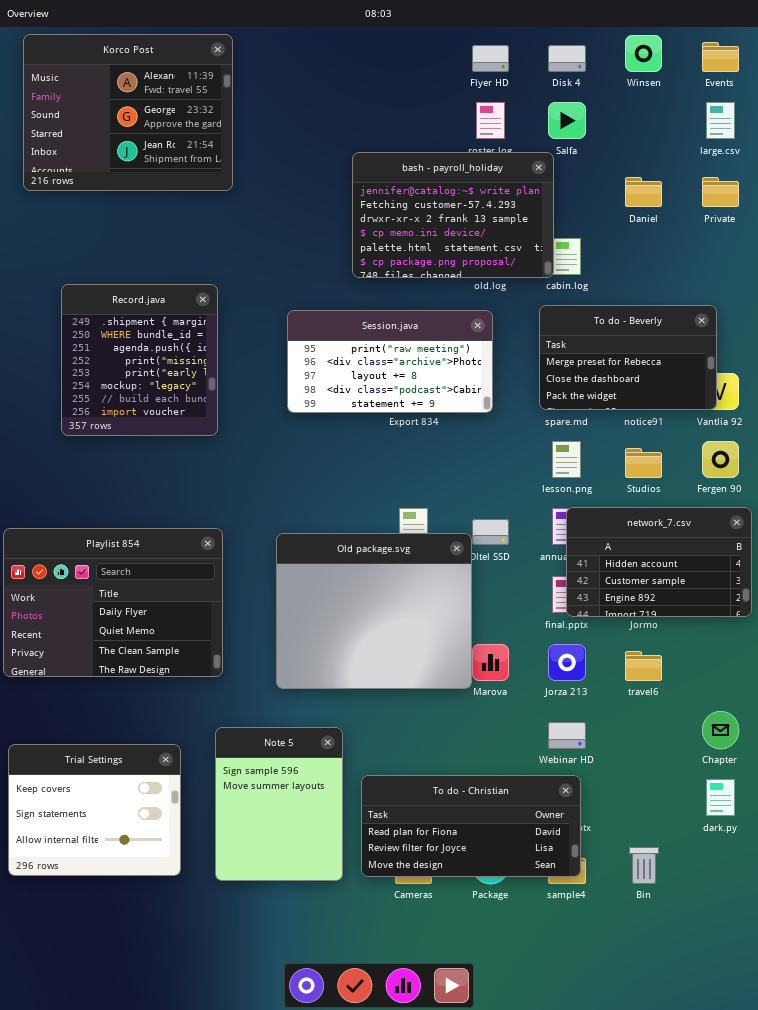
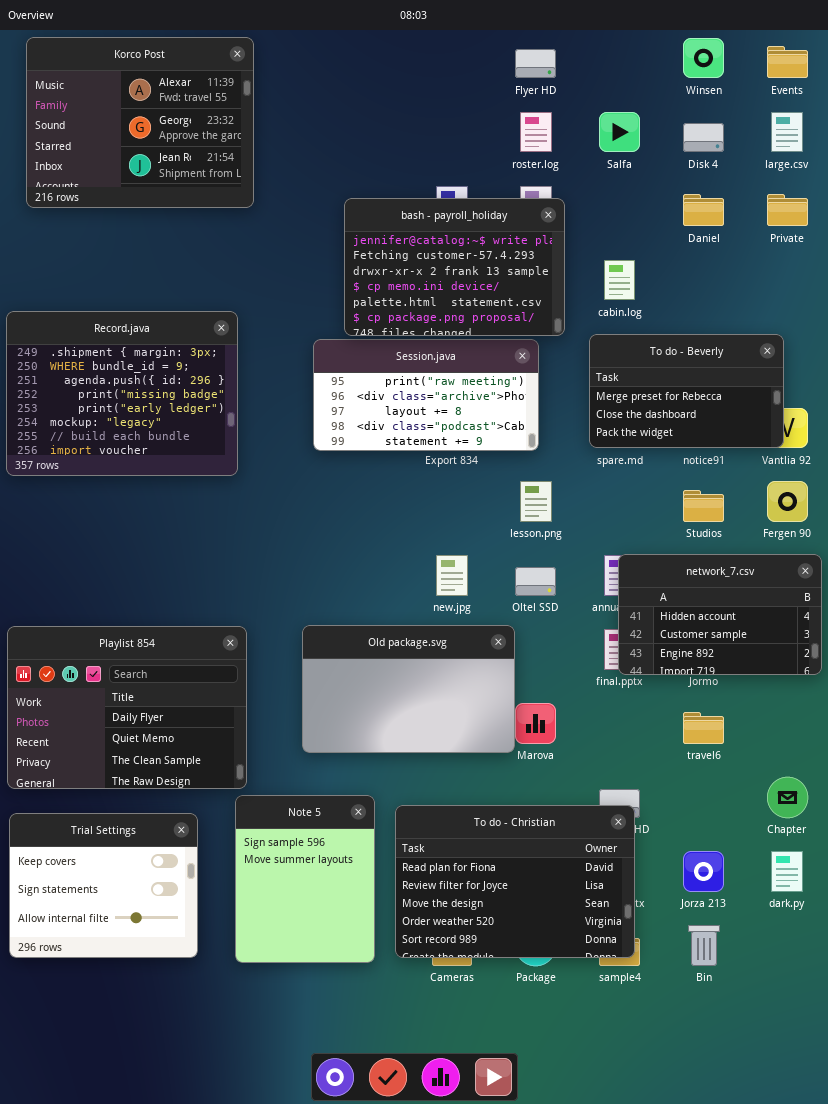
Disk 4: [548,45,586,72] -> [683,123,724,152], moved
bash - payroll_holiday: [352,152,554,278] -> [344,198,565,336], moved
Record.java: [61,284,218,436] -> [6,311,238,476], resized
lesson.png: [552,441,581,478] -> [520,481,552,522], moved
Playlist 854: [3,528,223,677] -> [7,626,247,789], moved
Old package.svg: [276,533,472,689] -> [302,625,515,753], resized
Jorza 213: [548,644,586,681] -> [683,851,724,892], moved
To do - Christian: [361,775,581,877] -> [395,805,635,958], resized

